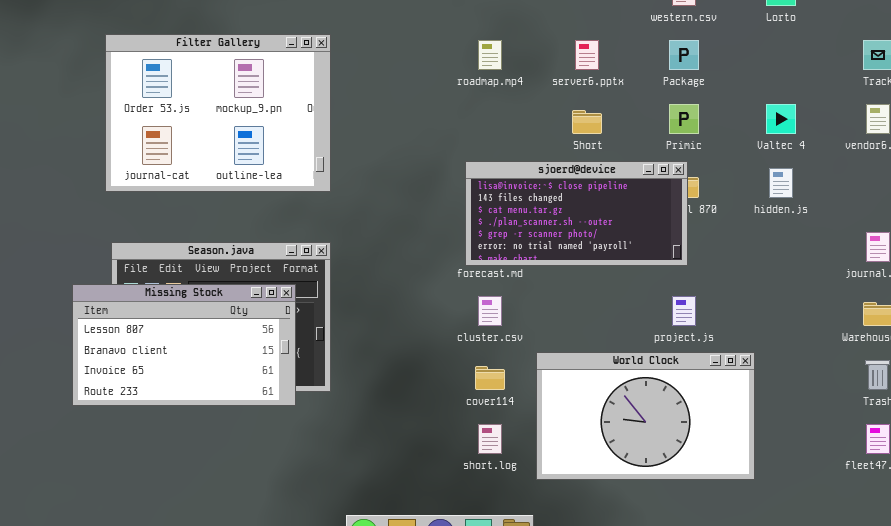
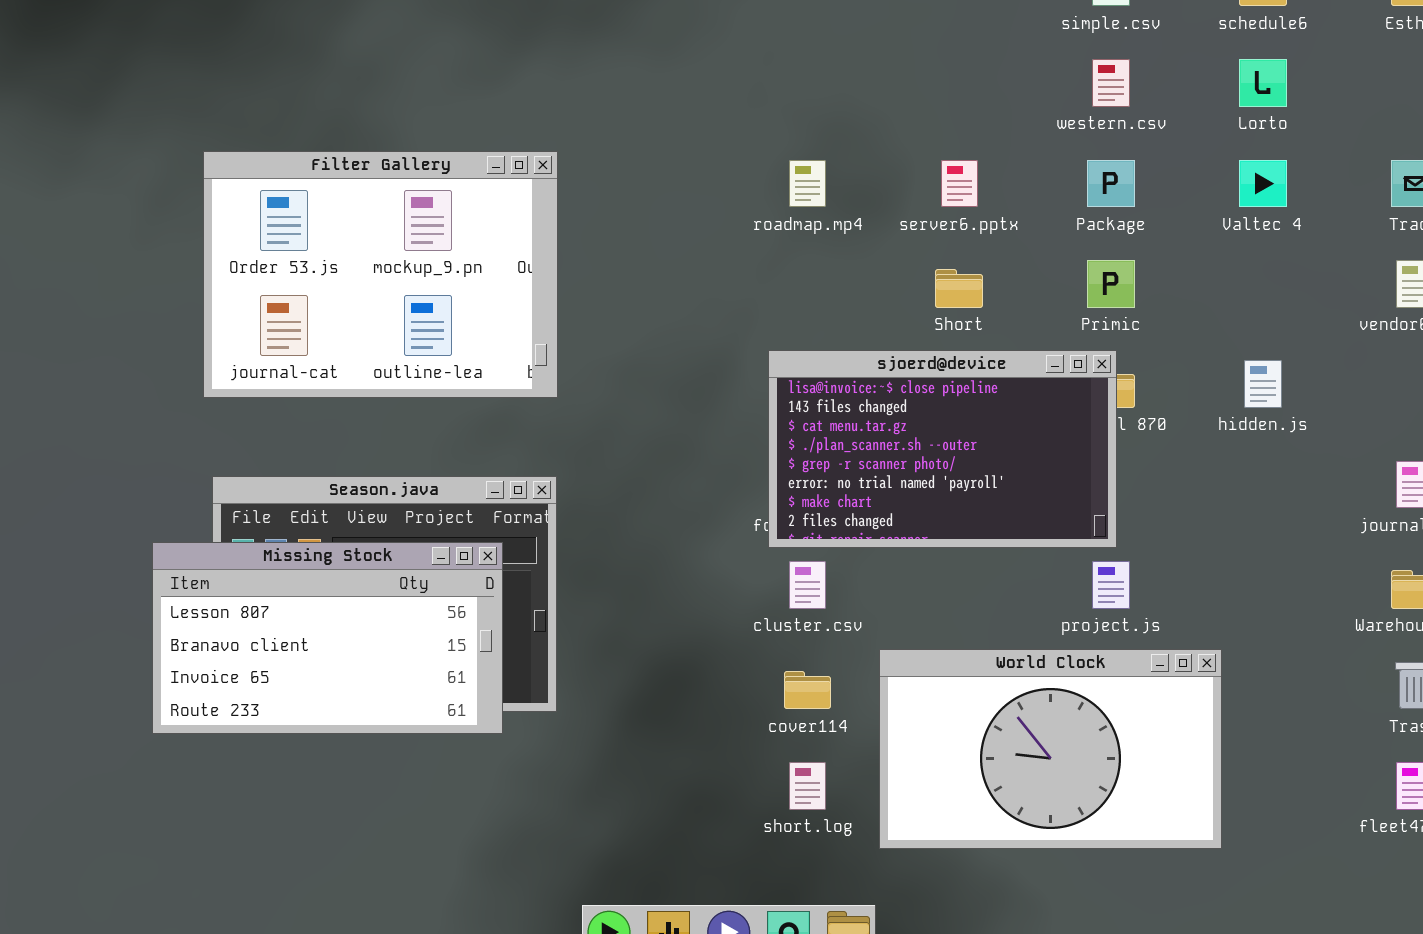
Valtec 4: [766,104,796,134] -> [1239,160,1287,207], moved
sjoerd@device: [465,161,688,266] -> [768,350,1117,548], resized

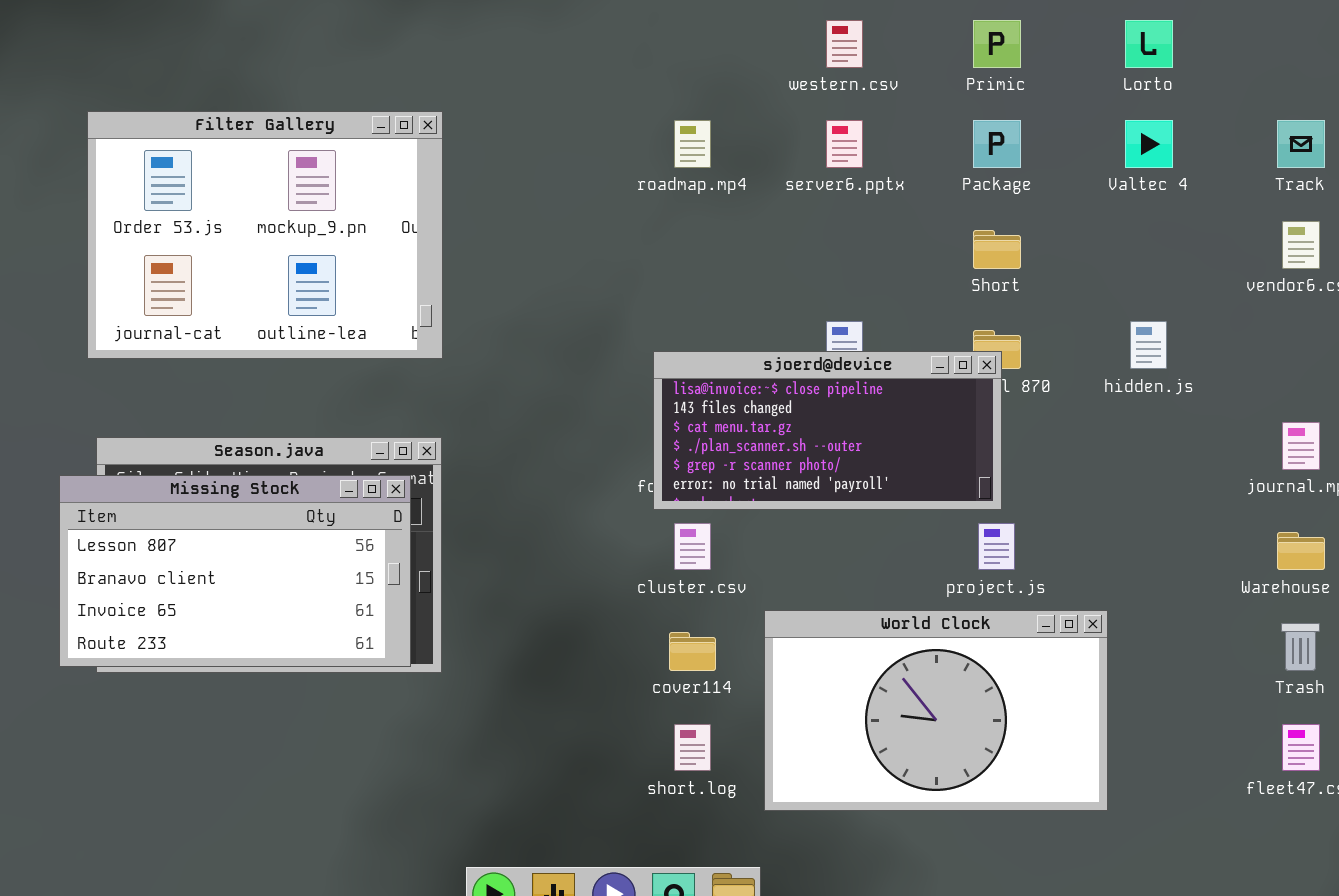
western.csv: [1092,59,1130,107] -> [826,20,863,68], moved
Primic: [1087,260,1135,308] -> [973,20,1021,68], moved
Short: [935,269,983,308] -> [973,230,1021,269], moved
sjoerd@device: [768,350,1117,548] -> [653,351,1002,510], resized
Missing Stock: [152,542,503,734] -> [59,475,411,667], moved

